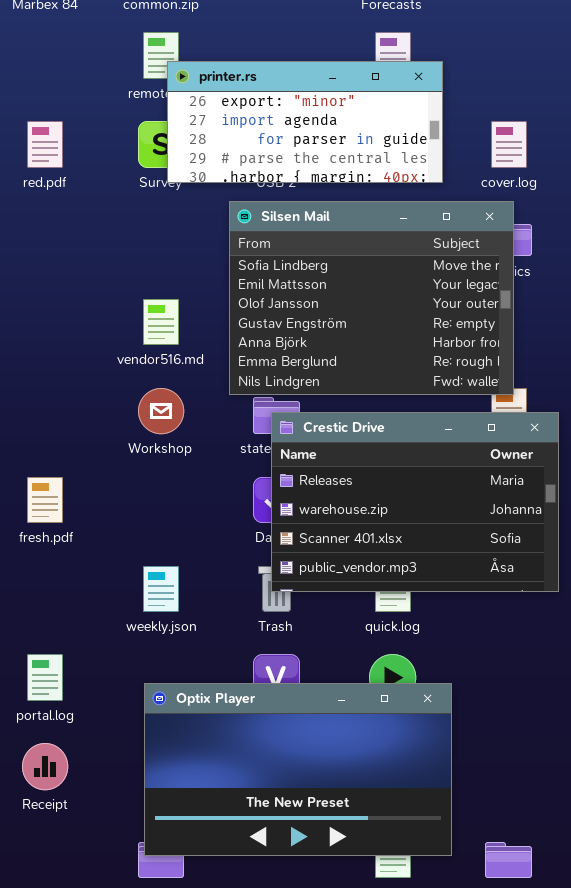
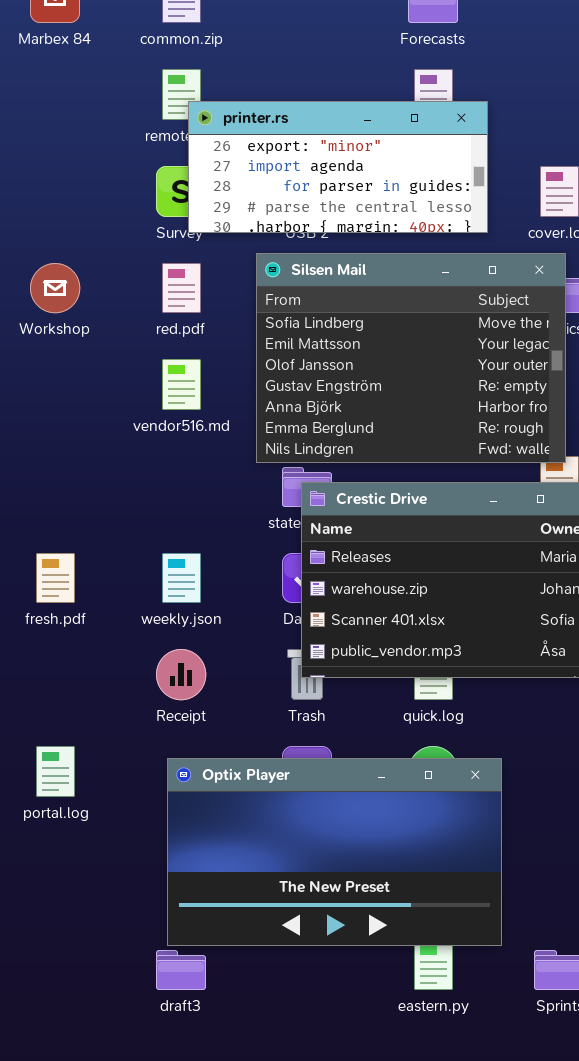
red.pdf: [27,121,63,168] -> [162,263,201,313], moved
Workshop: [138,388,184,434] -> [30,263,80,313], moved
weekly.json: [143,566,179,612] -> [162,553,201,603], moved
Optix Player: [144,683,452,856] -> [167,758,502,946], moved
Receipt: [22,743,68,790] -> [156,649,206,700], moved

